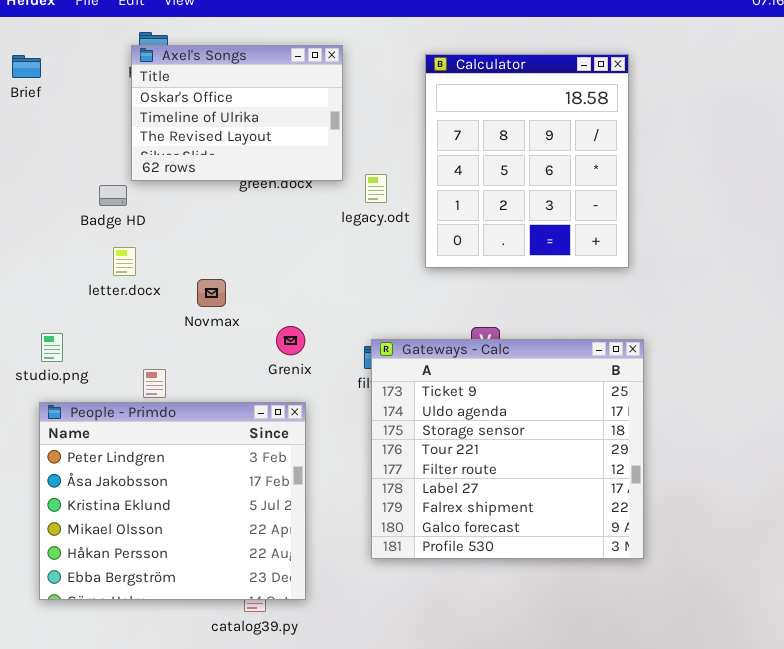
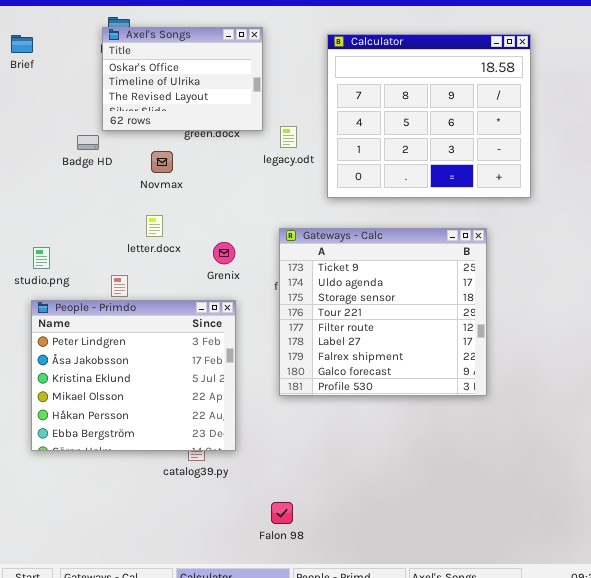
Calculator: [425,54,629,268] -> [327,34,531,198], resized
letter.docx: [113,247,136,276] -> [146,215,163,237], moved
Novmax: [197,279,226,307] -> [151,151,173,173], moved
Gateways - Calc: [371,339,644,559] -> [279,228,487,396], moved

